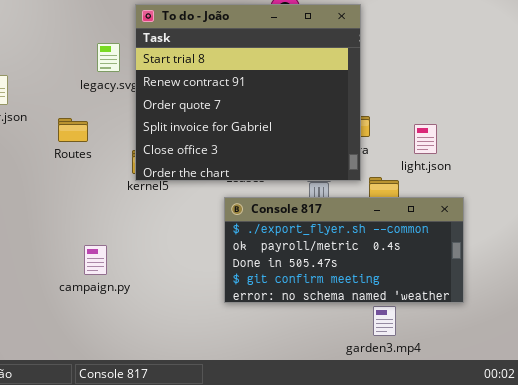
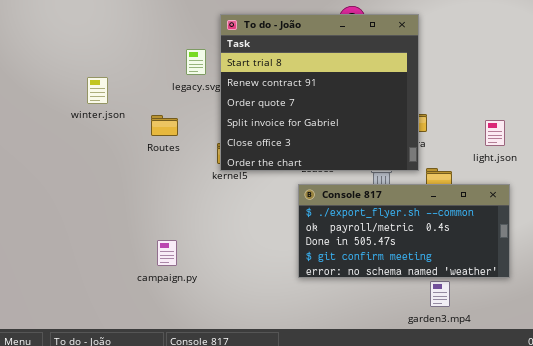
light.json: [414,124,437,154] -> [485,120,505,146], moved
campaign.py: [84,245,107,275] -> [157,240,177,266], moved

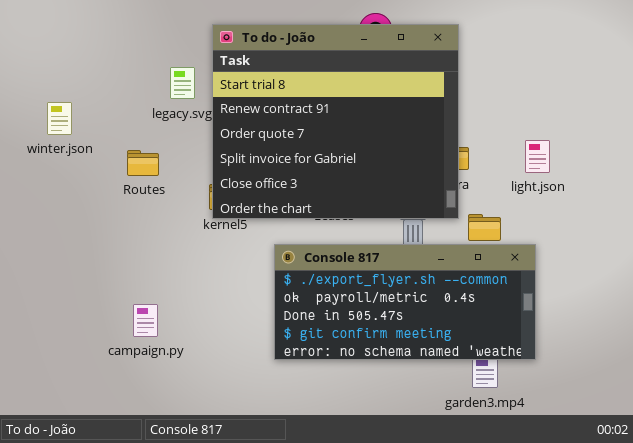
light.json: [485,120,505,146] -> [525,140,550,173], moved
Console 817: [298,184,510,278] -> [274,244,536,360], moved

